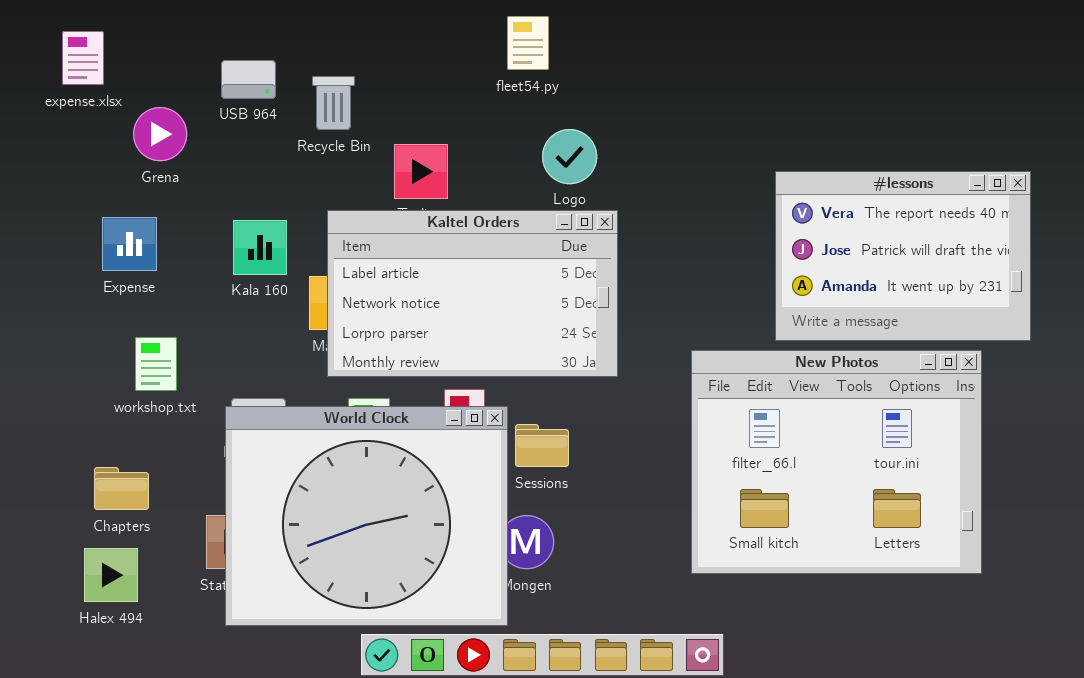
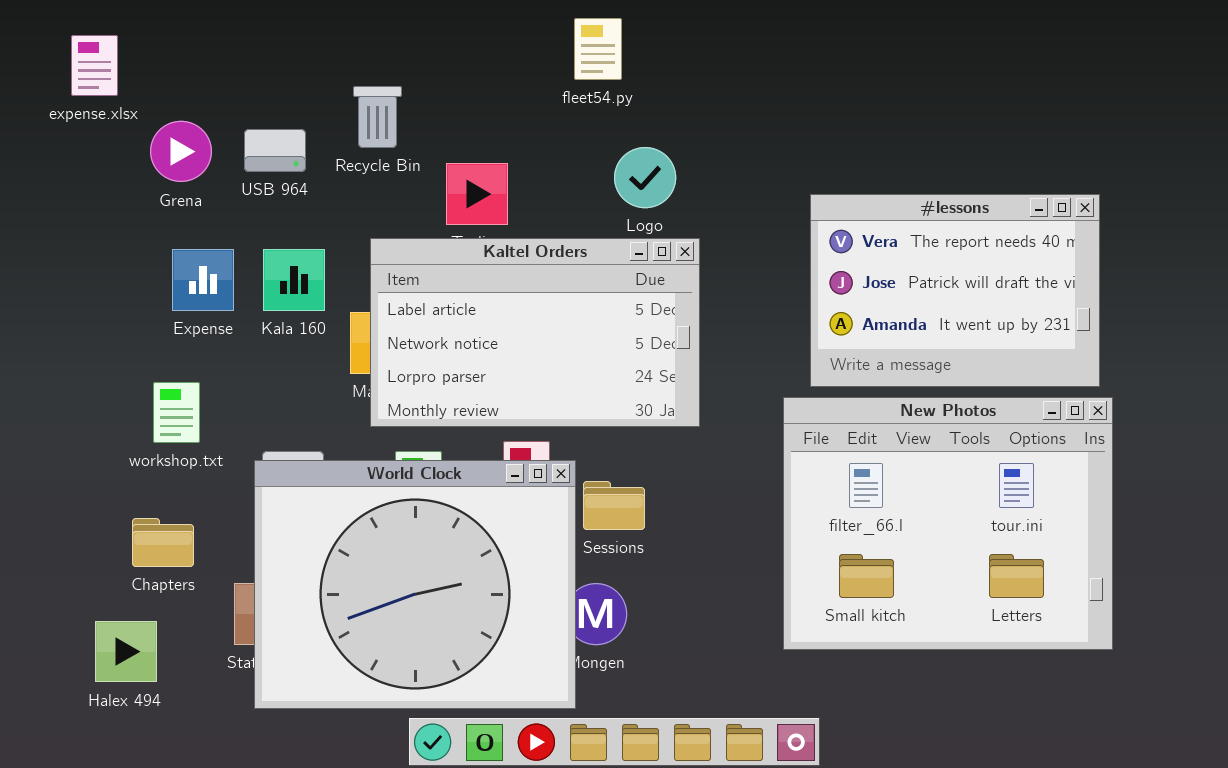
USB 964: [221,60,276,99] -> [244,129,306,172], moved
#lessons: [775,171,1031,341] -> [810,194,1100,387], moved
Expense: [102,217,157,271] -> [172,249,234,311], moved
Chapters: [94,467,149,510] -> [132,518,194,567], moved

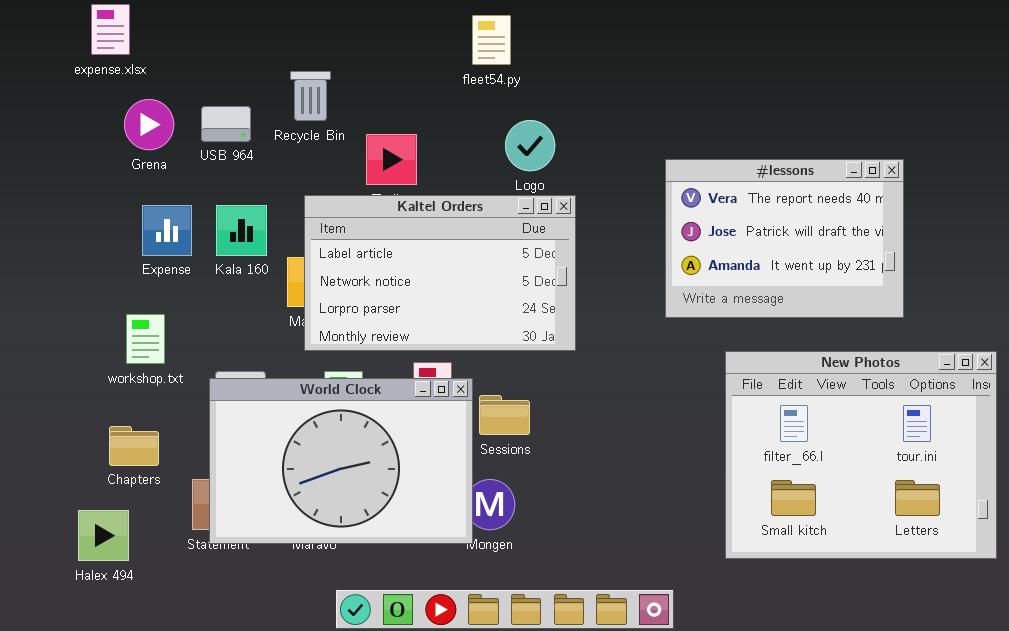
expense.xlsx: [71,35,118,96] -> [91,4,130,55], moved
New Photos: [783,397,1113,650] -> [725,351,997,559], moved
World Clock: [254,460,576,709] -> [209,378,473,544], resized

